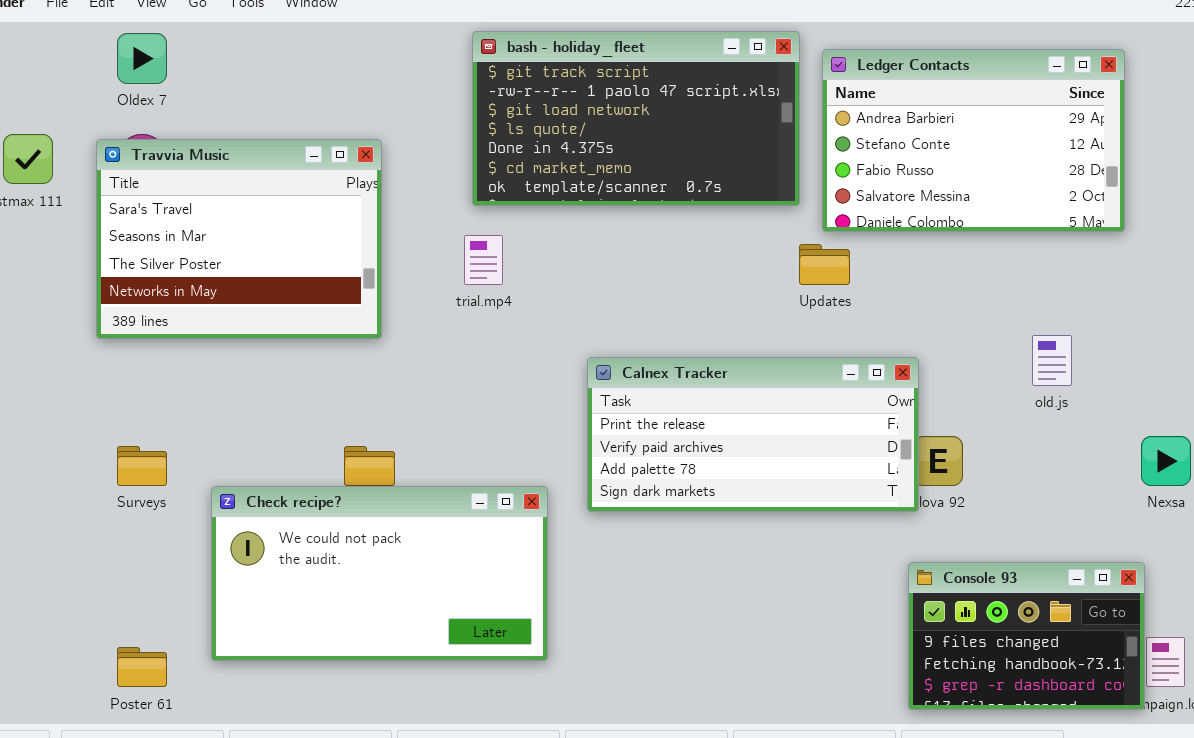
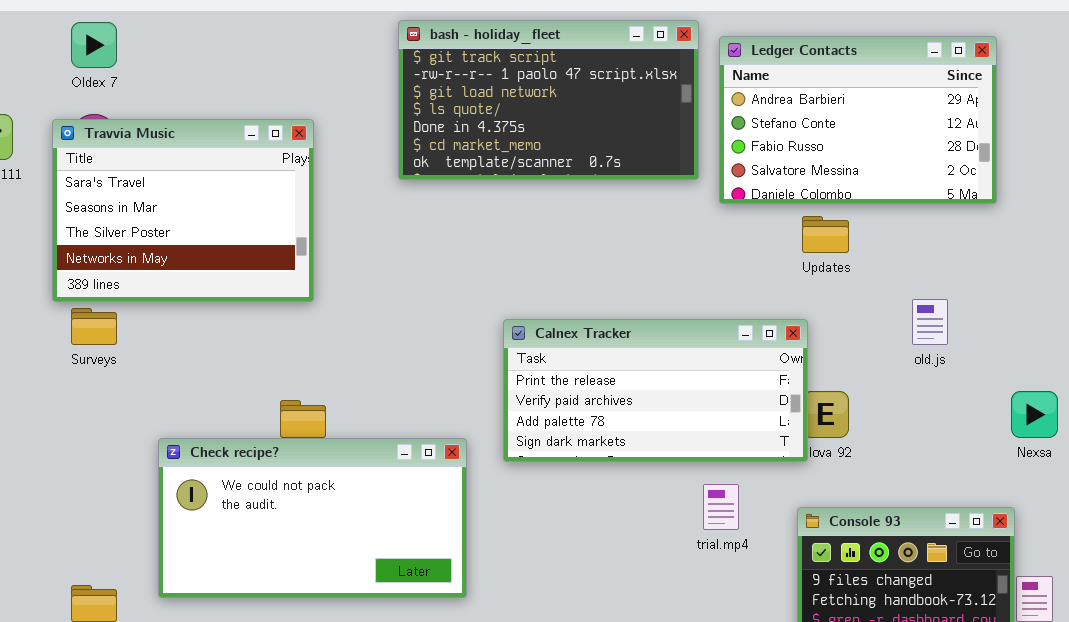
trial.mp4: [464,235,503,285] -> [703,484,739,530], moved
Updates: [799,244,850,285] -> [802,216,849,253], moved
Surveys: [117,446,167,486] -> [71,308,117,345], moved

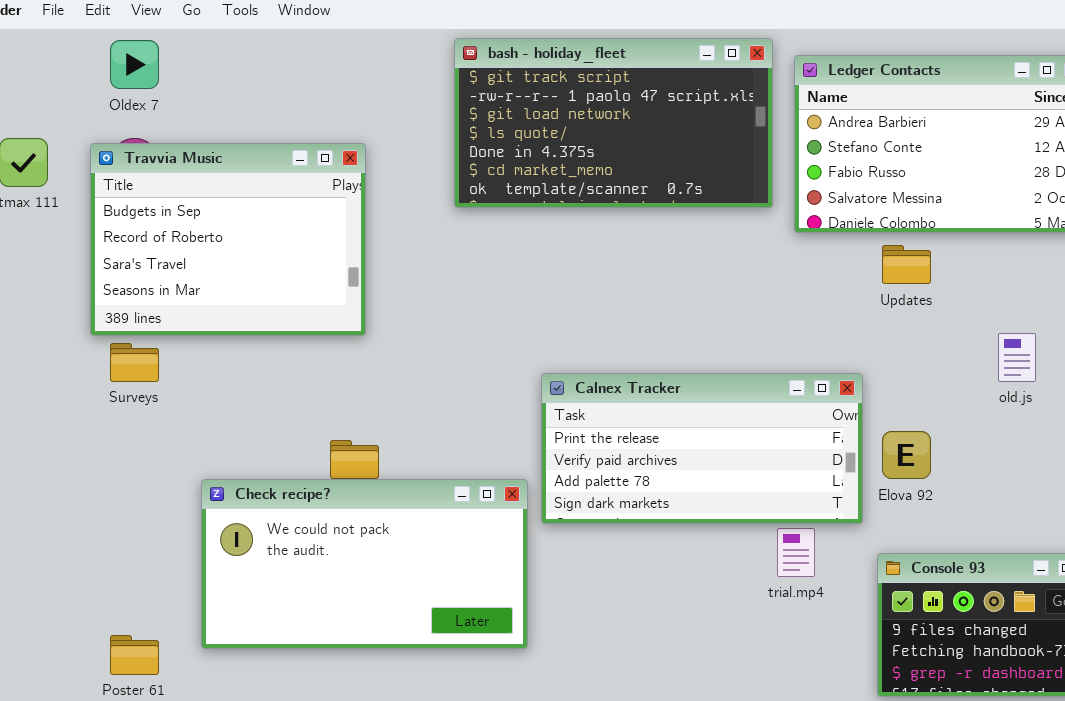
Travvia Music: [52,119,314,302] -> [90,143,366,336], scrolled up 2 rows
Calnex Tracker: [503,319,808,462] -> [541,373,863,524], moved

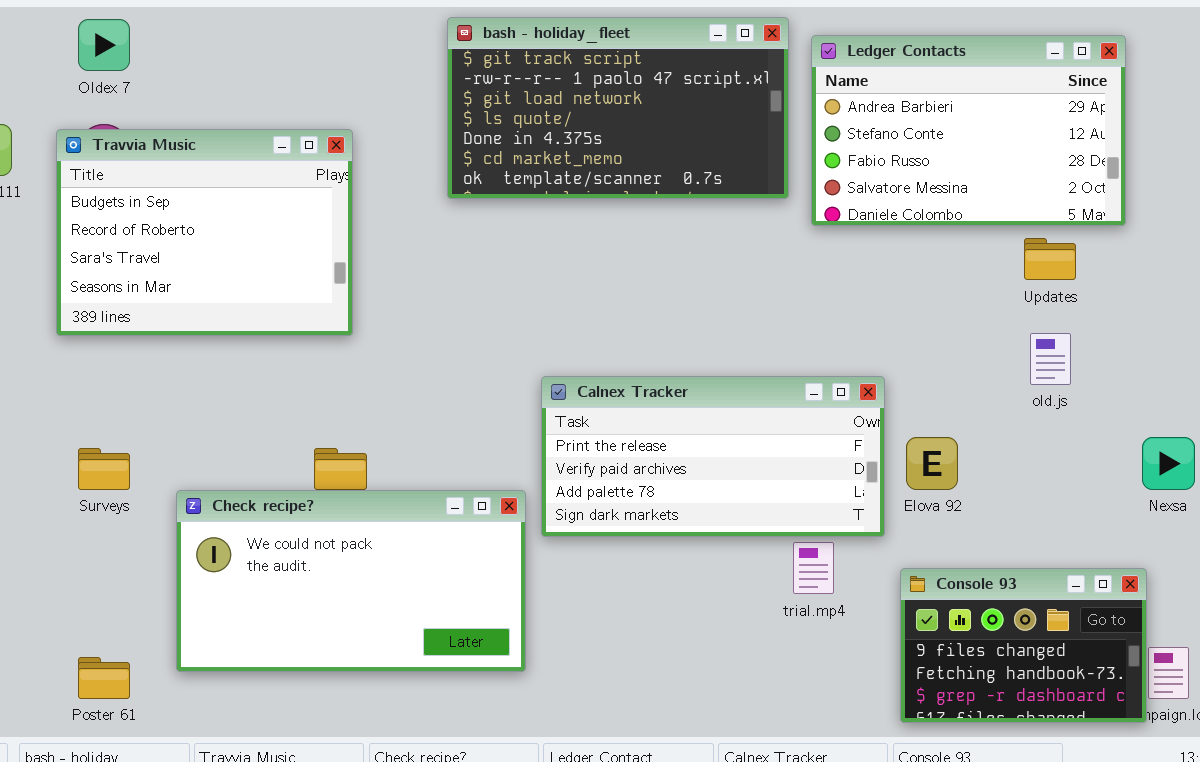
Updates: [882,245,931,284] -> [1024,238,1076,280], moved
Surveys: [110,343,159,382] -> [78,448,130,490], moved

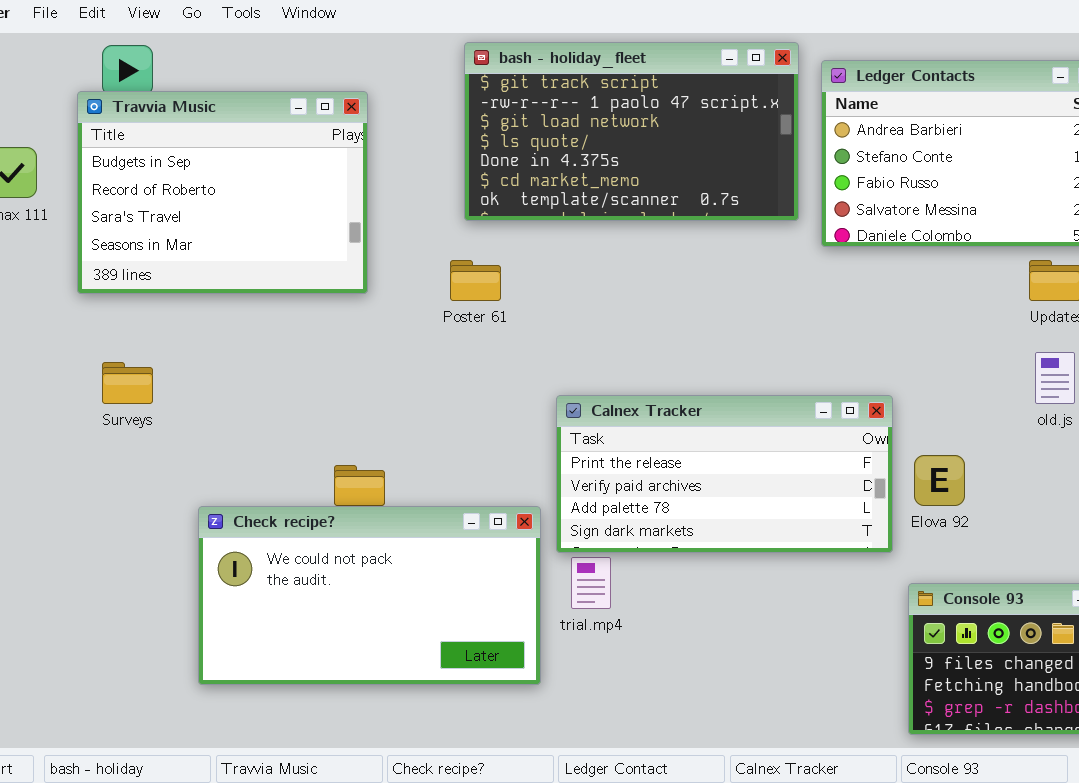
Travvia Music: [56,129,353,336] -> [77,91,368,294], moved
Surveys: [78,448,130,490] -> [102,362,153,404], moved
trial.mp4: [793,542,834,594] -> [571,557,611,609], moved
Poster 61: [78,657,130,699] -> [450,260,501,301], moved

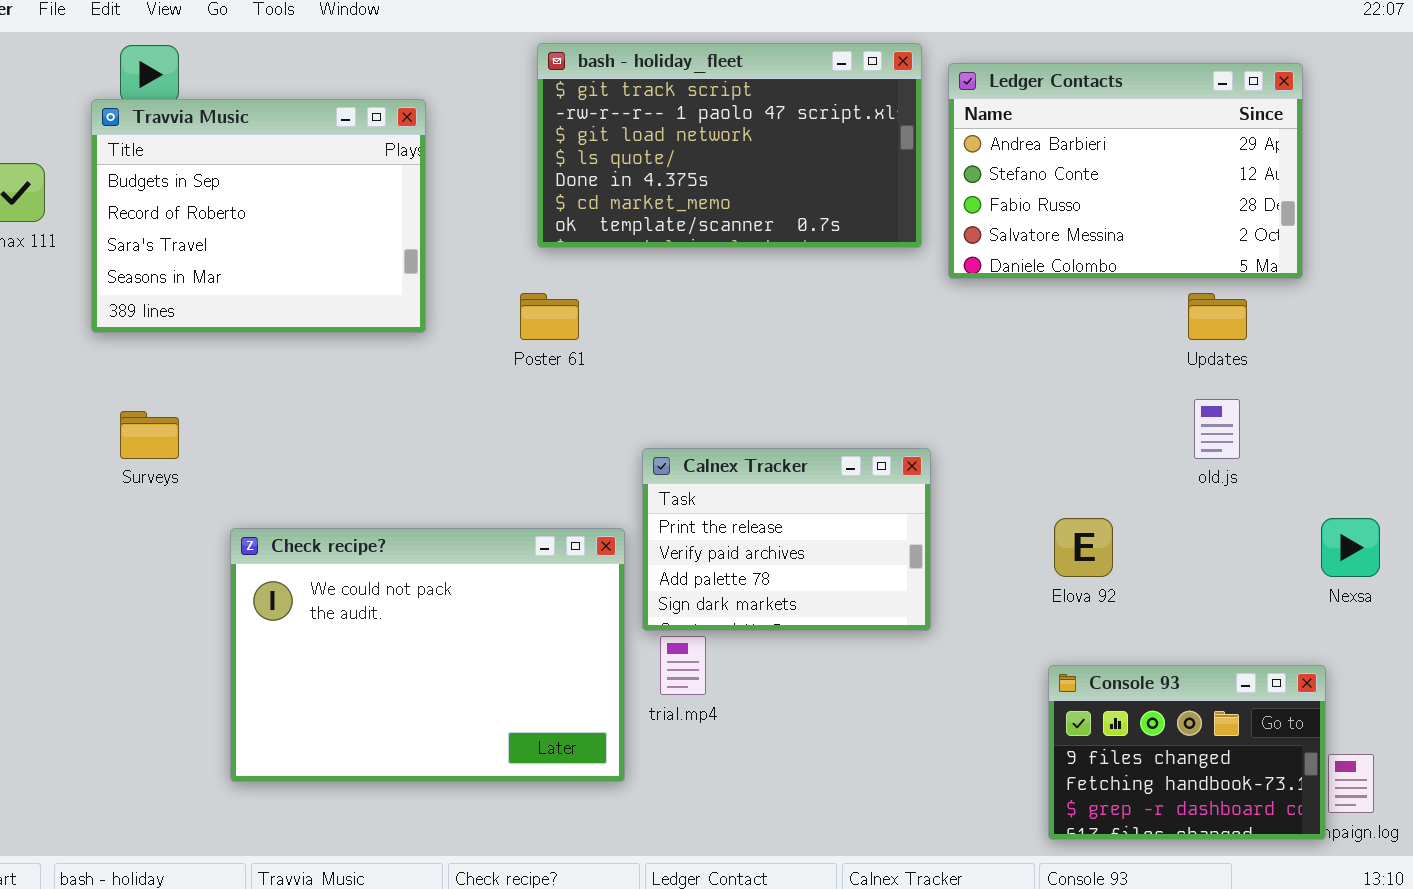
Calnex Tracker: [556,395,893,553] -> [642,448,931,631], resized
Check recipe?: [198,506,541,685] -> [230,528,625,782], resized

